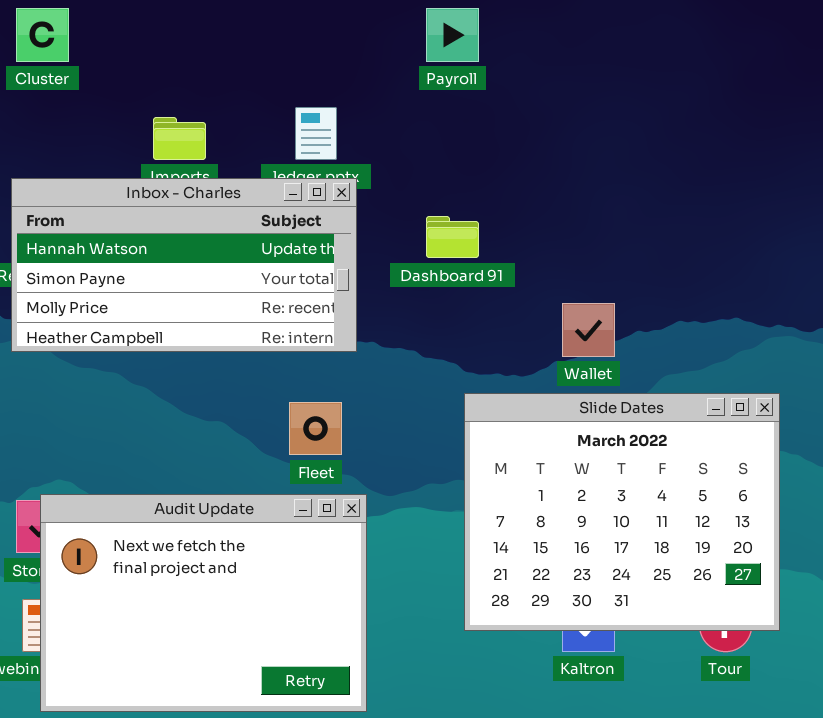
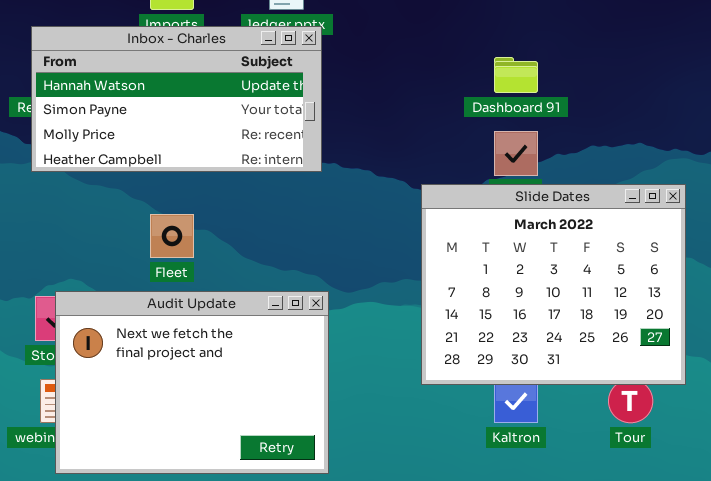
Dashboard 91: [426,216,479,258] -> [494,57,538,93], moved
Slide Dates: [464,393,780,631] -> [421,184,686,385], moved
Fleet: [289,402,342,455] -> [150,214,194,258], moved

